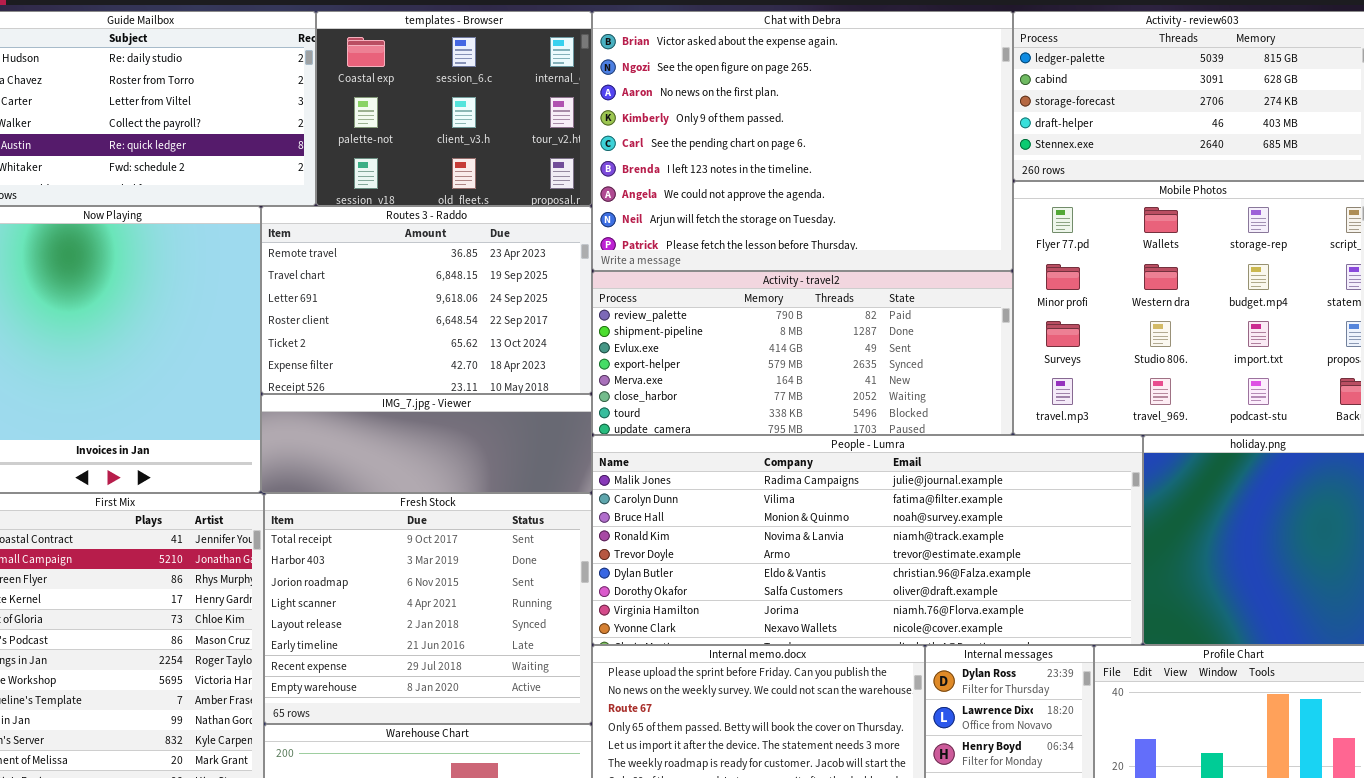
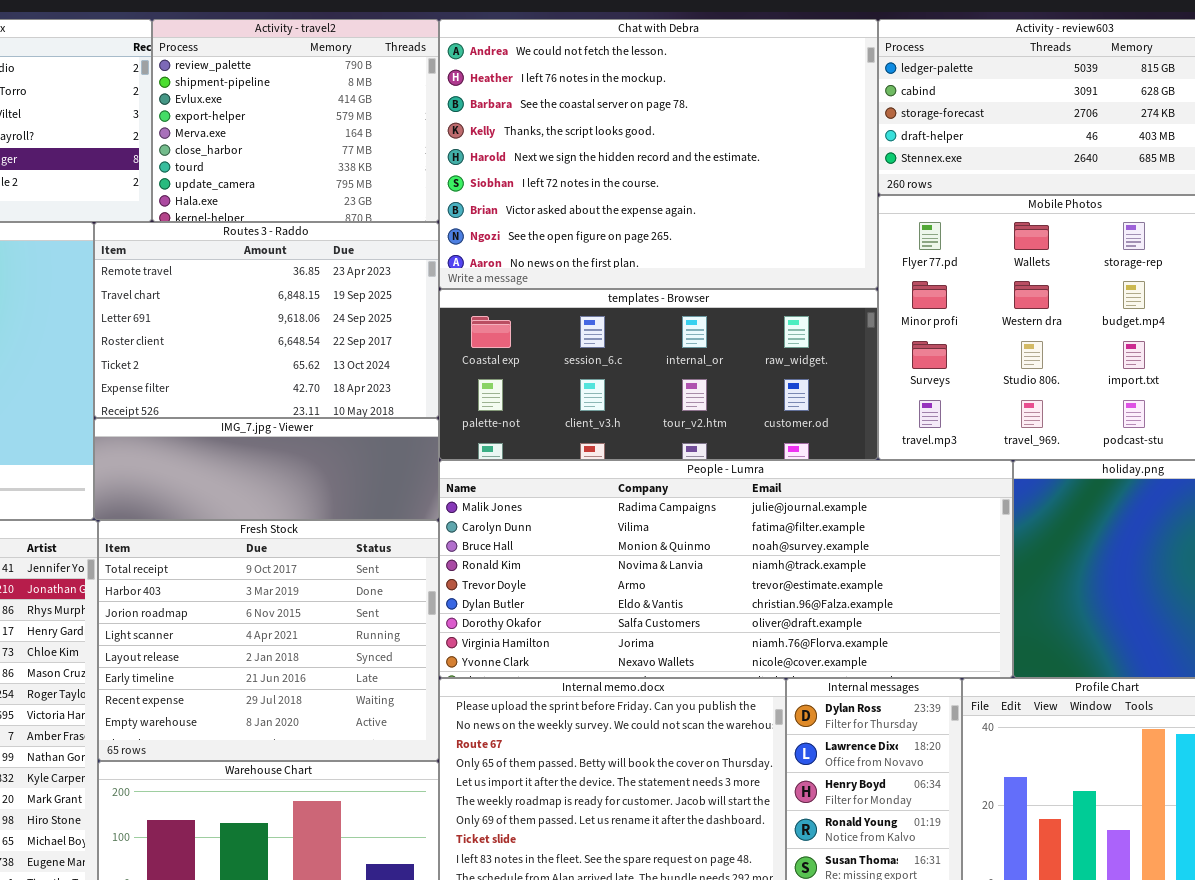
templates - Browser: [316,11,592,206] -> [439,289,878,460], moved, resized
Chat with Debra: [592,11,1013,271] -> [439,19,878,289], scrolled up 6 rows
Activity - travel2: [592,271,1013,435] -> [152,19,439,222], moved, resized

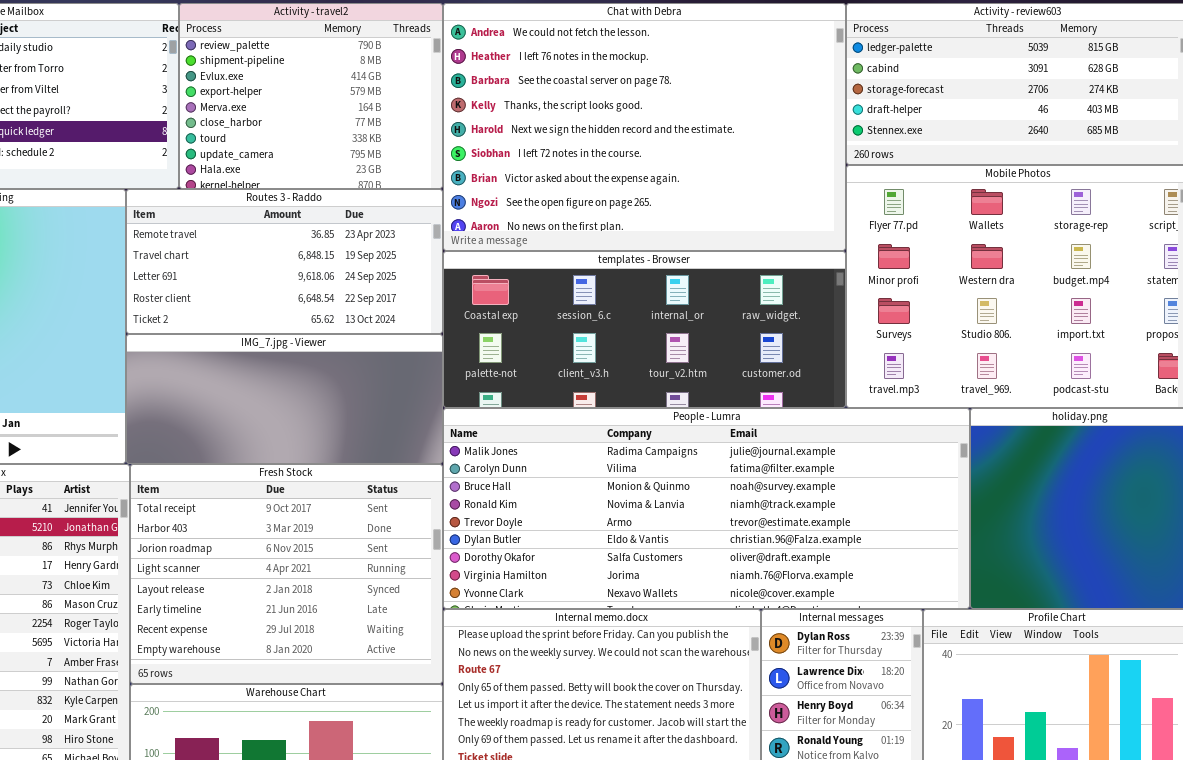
Routes 3 - Raddo: [94,222,439,418] -> [126,189,443,334], resized
IMG_7.jpg - Viewer: [94,418,439,520] -> [126,334,443,464], resized

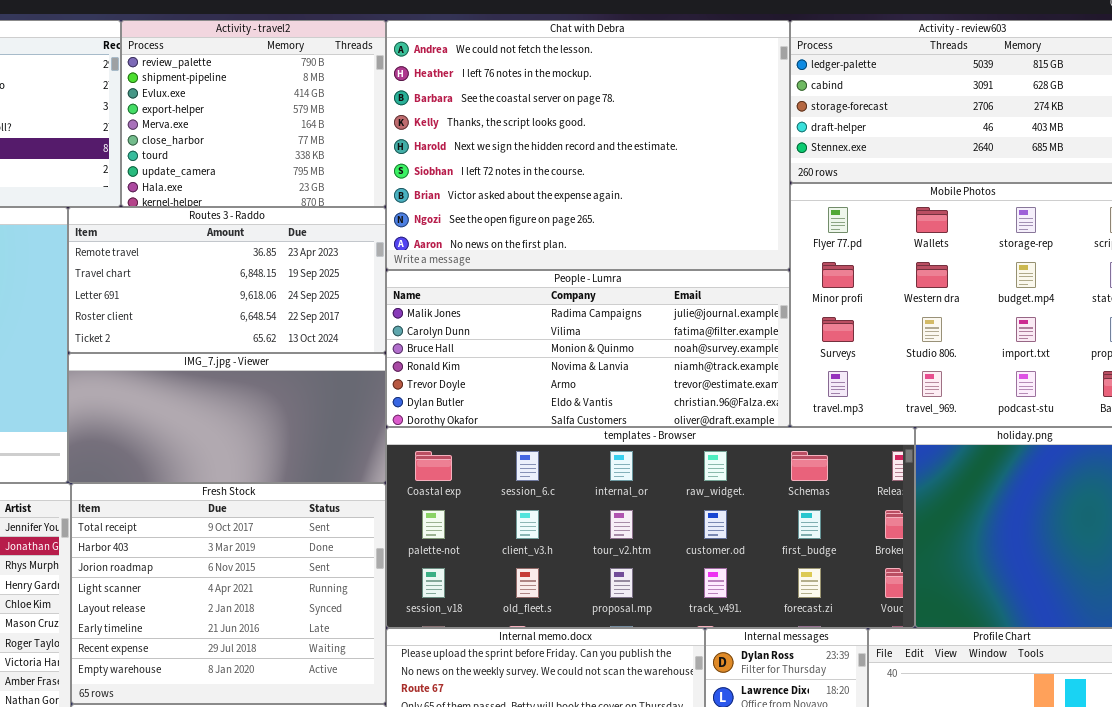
templates - Browser: [443,251,846,408] -> [386,427,915,628], moved, resized
People - Lumra: [443,408,970,609] -> [386,270,790,427], moved, resized

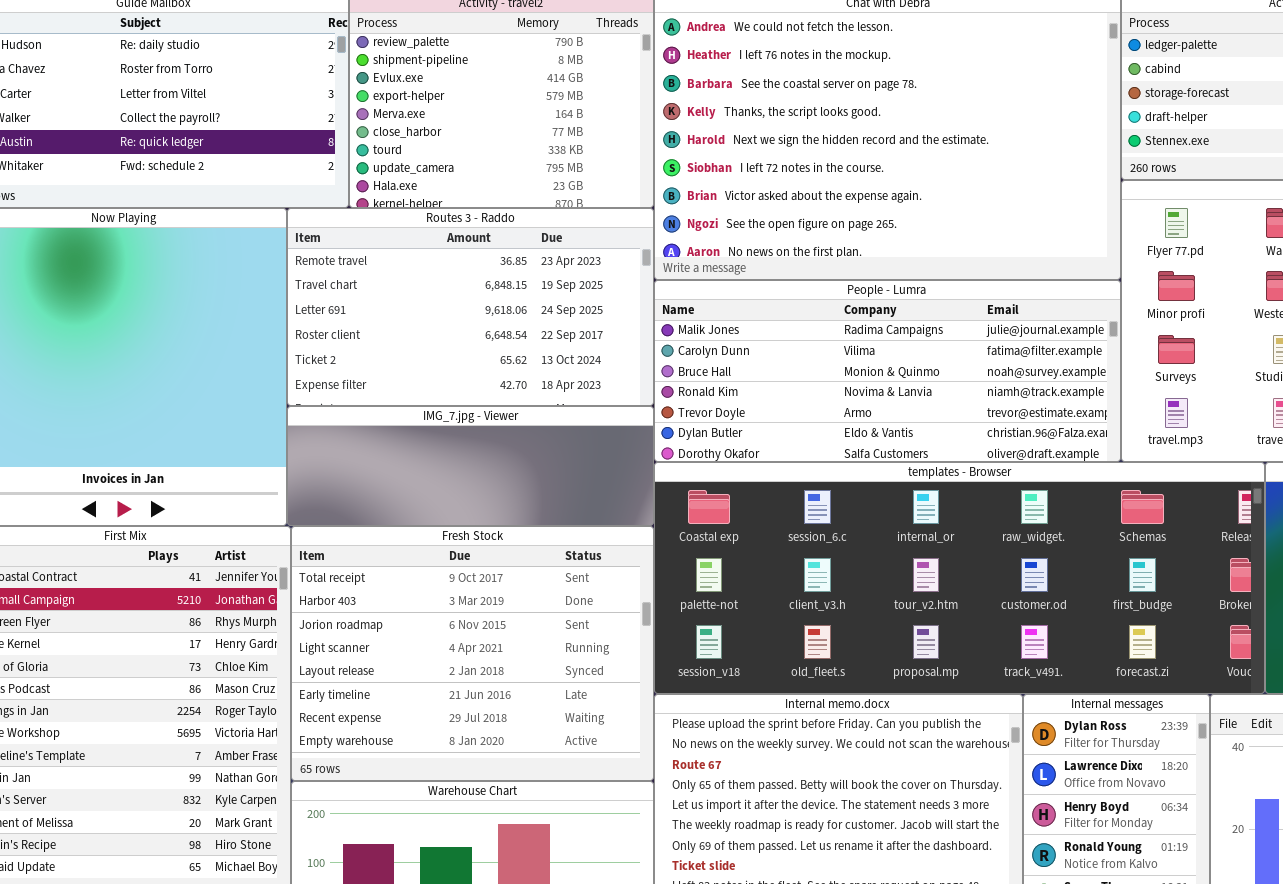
Routes 3 - Raddo: [68,207,386,353] -> [287,208,654,406], resized
IMG_7.jpg - Viewer: [68,353,386,483] -> [287,406,654,526], resized

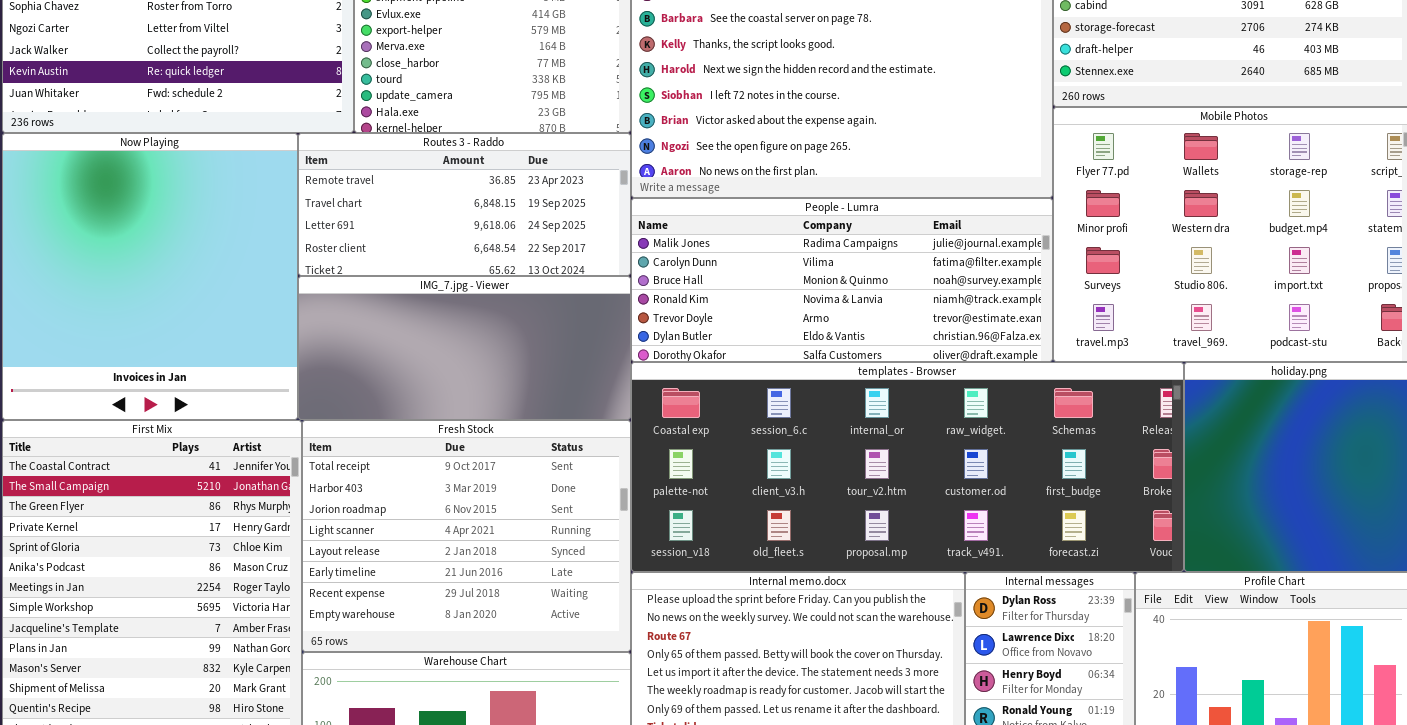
Routes 3 - Raddo: [287,208,654,406] -> [298,133,631,276], resized
IMG_7.jpg - Viewer: [287,406,654,526] -> [298,276,631,420], resized

